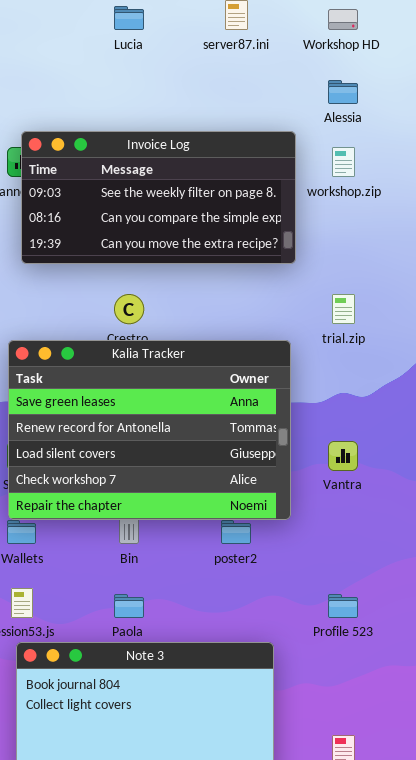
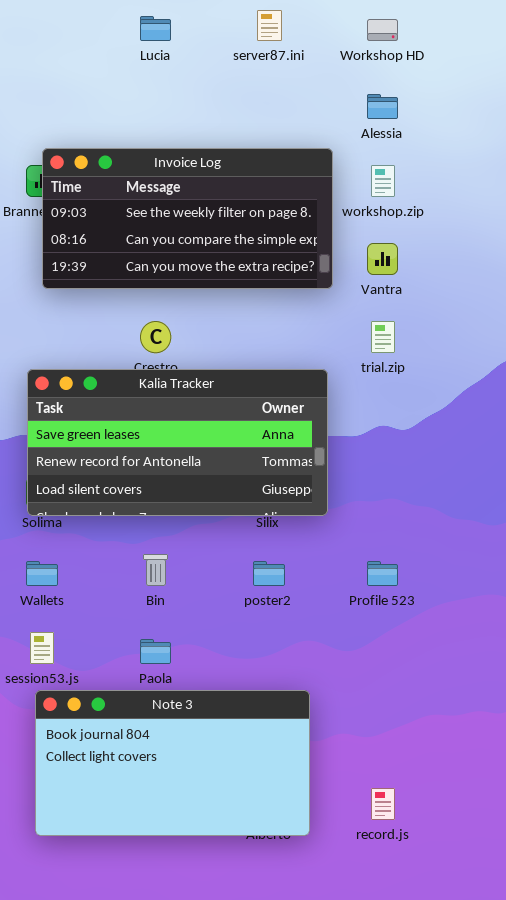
Kalia Tracker: [8,340,291,520] -> [27,369,328,516], resized
Vantra: [328,441,358,471] -> [367,243,398,275], moved
Profile 523: [328,594,358,618] -> [367,561,398,586], moved

